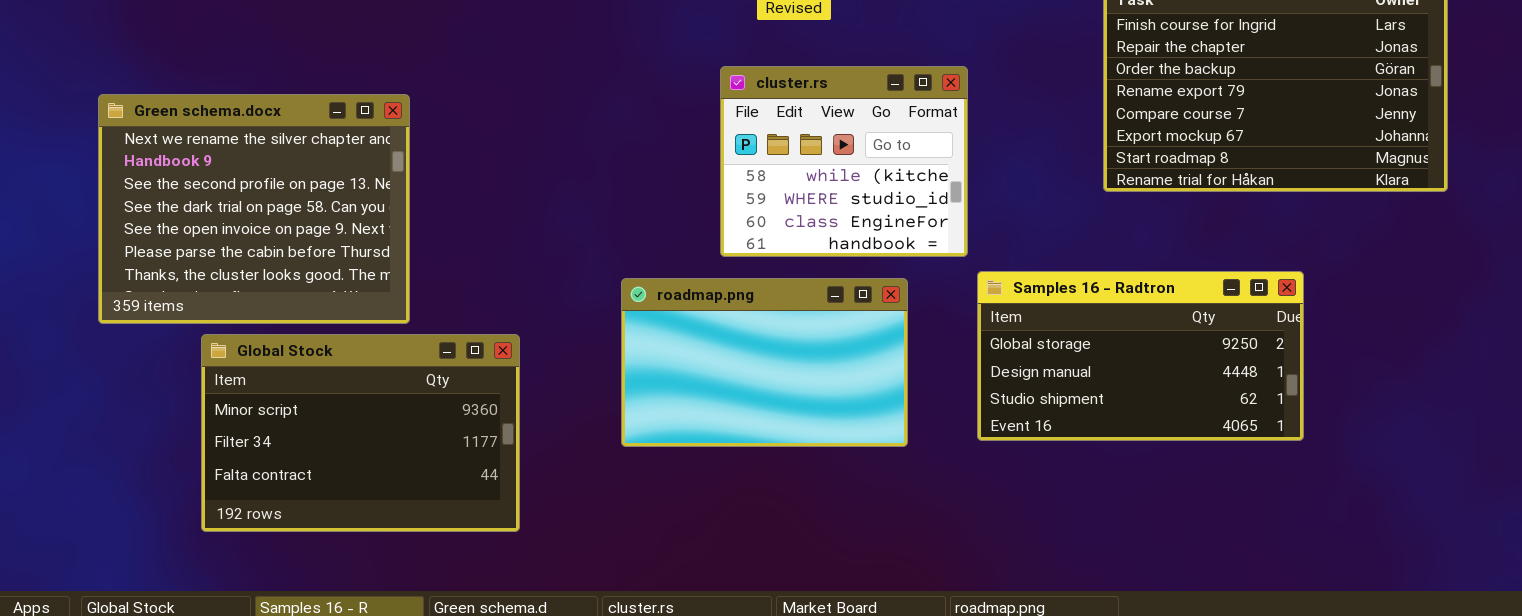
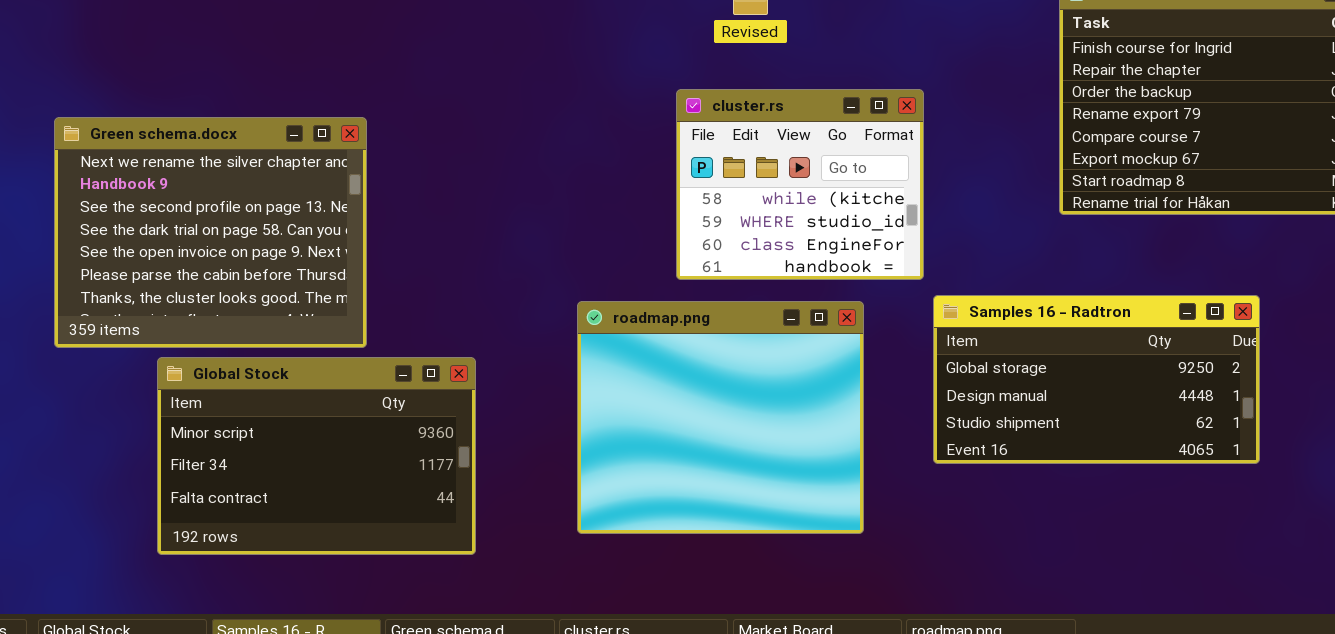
roadmap.png: [621,278,908,447] -> [577,301,864,534], resized

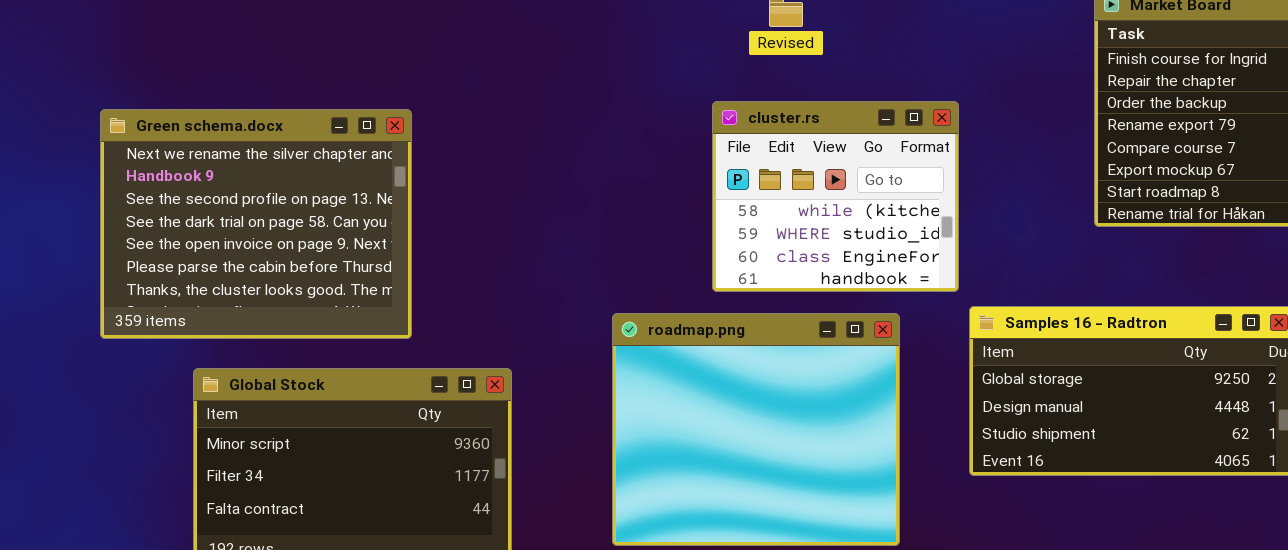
Green schema.docx: [54,117,367,348] -> [100,109,412,339], moved

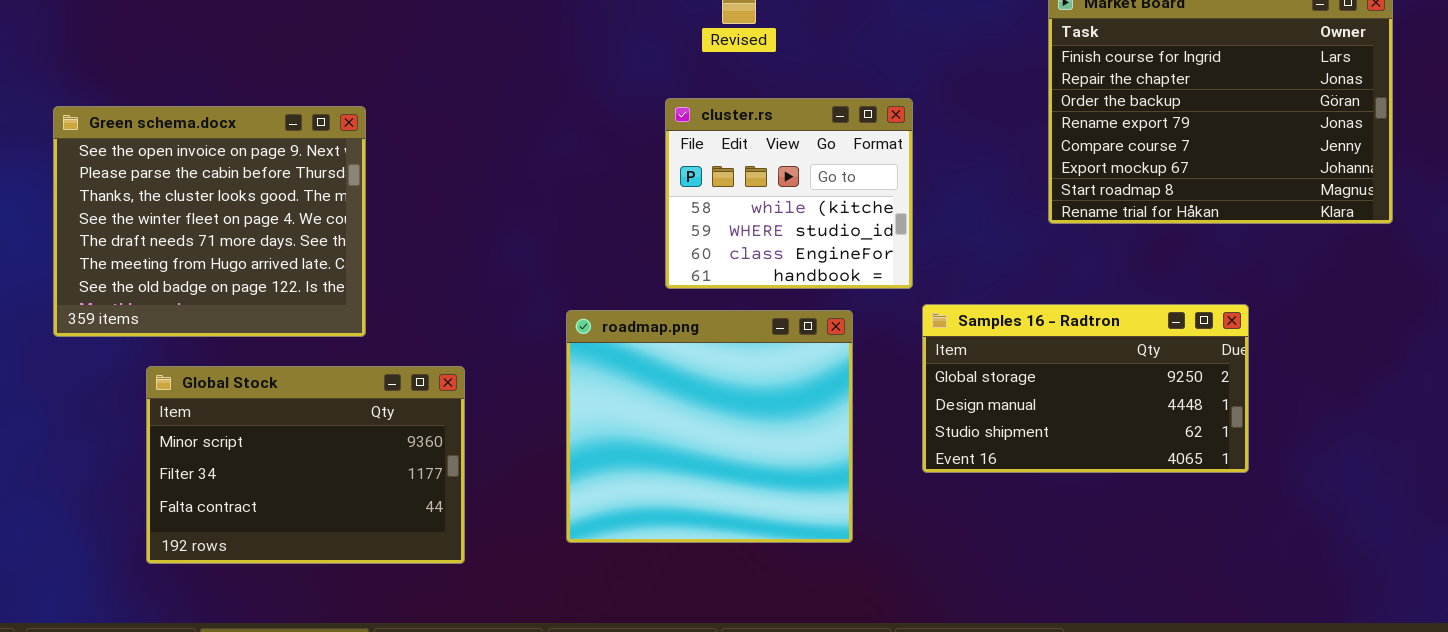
Green schema.docx: [100,109,412,339] -> [53,106,366,337], scrolled down 4 rows

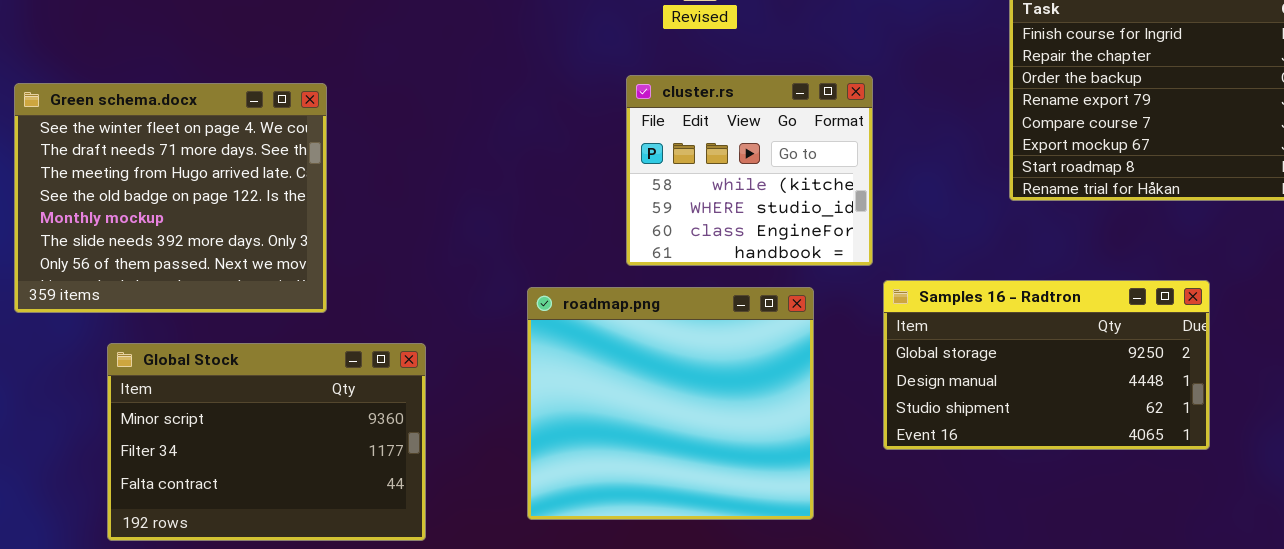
Green schema.docx: [53,106,366,337] -> [14,83,327,313], scrolled down 3 rows

